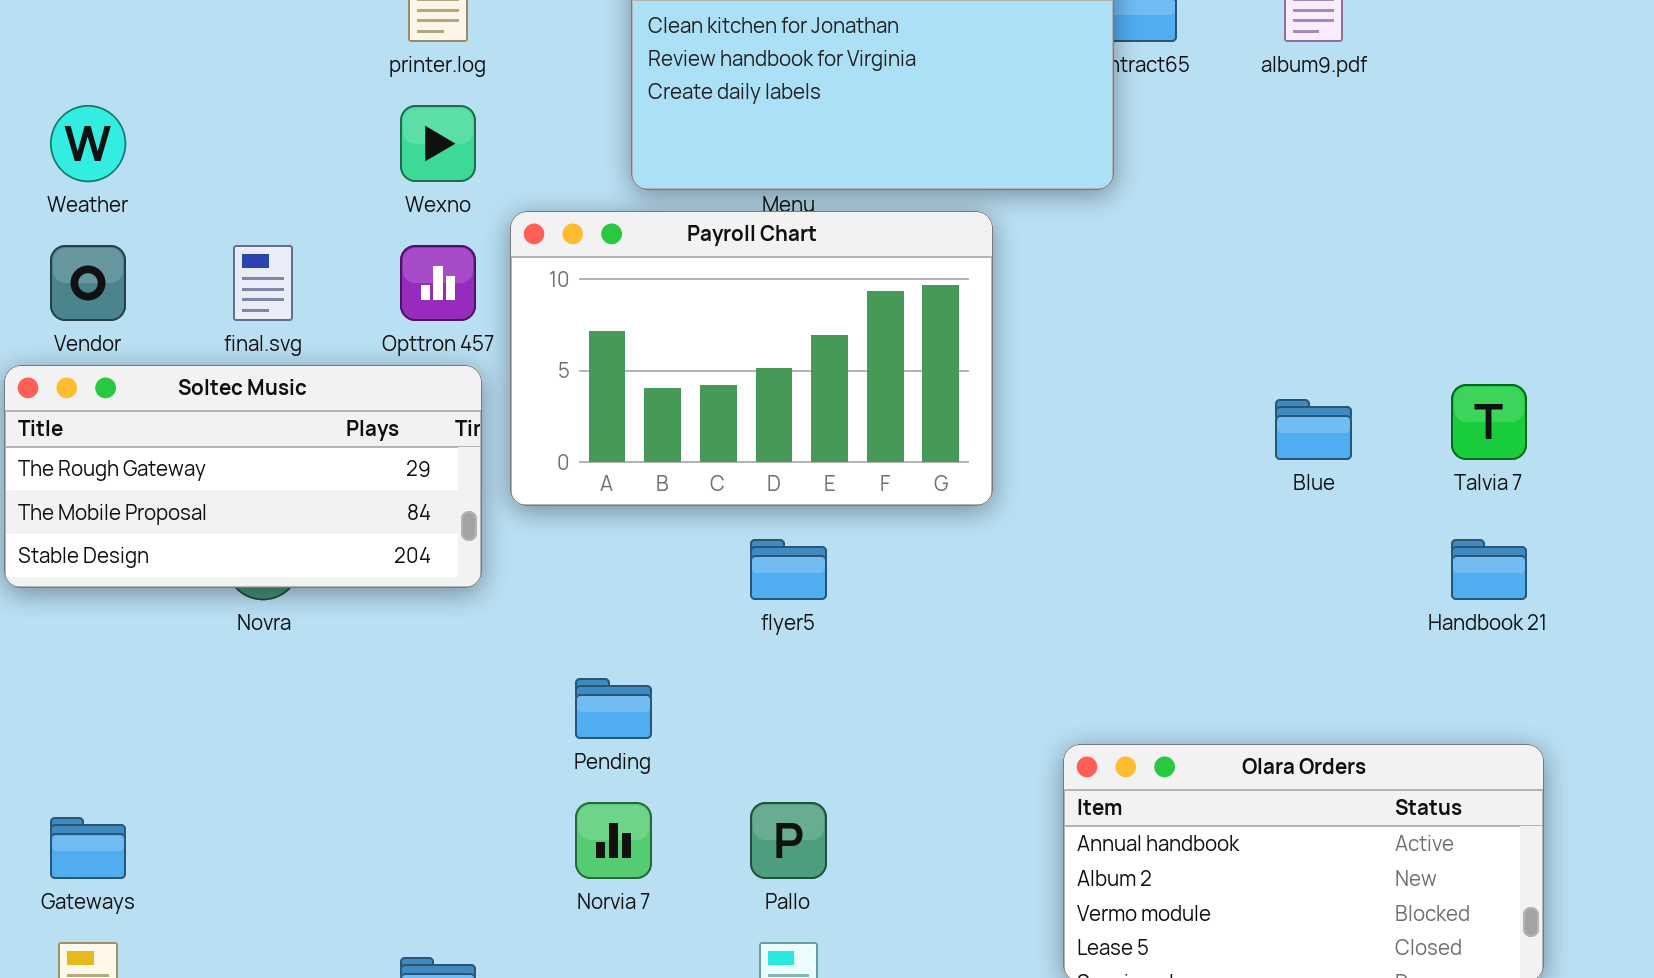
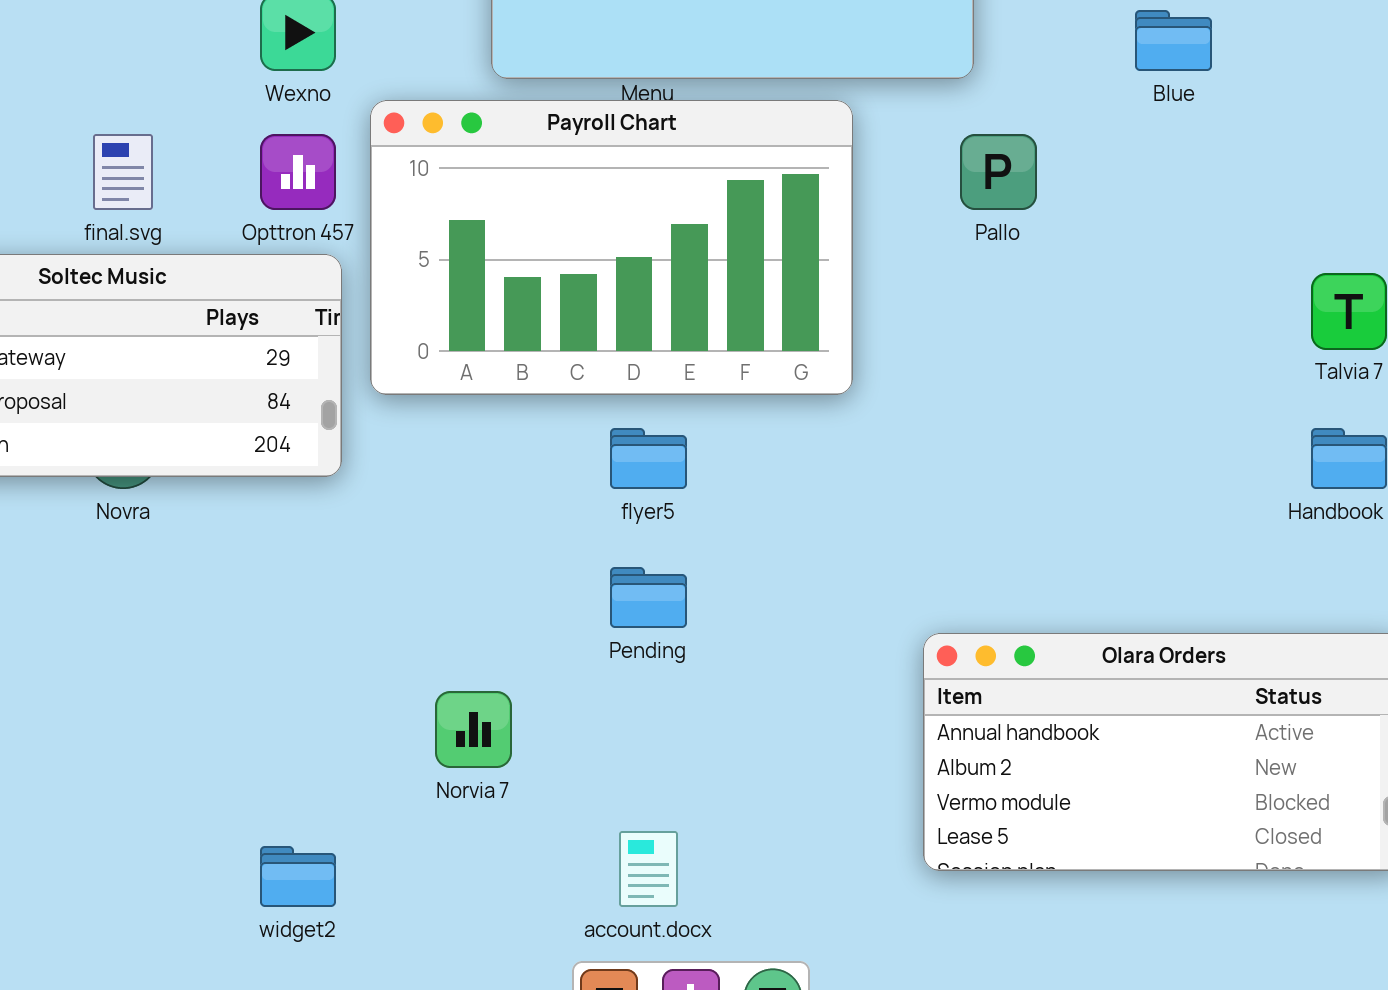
Blue: [1275,399,1352,460] -> [1135,10,1212,71], moved
Pending: [575,678,652,739] -> [610,567,687,628], moved
Pallo: [750,802,827,879] -> [960,134,1037,210], moved

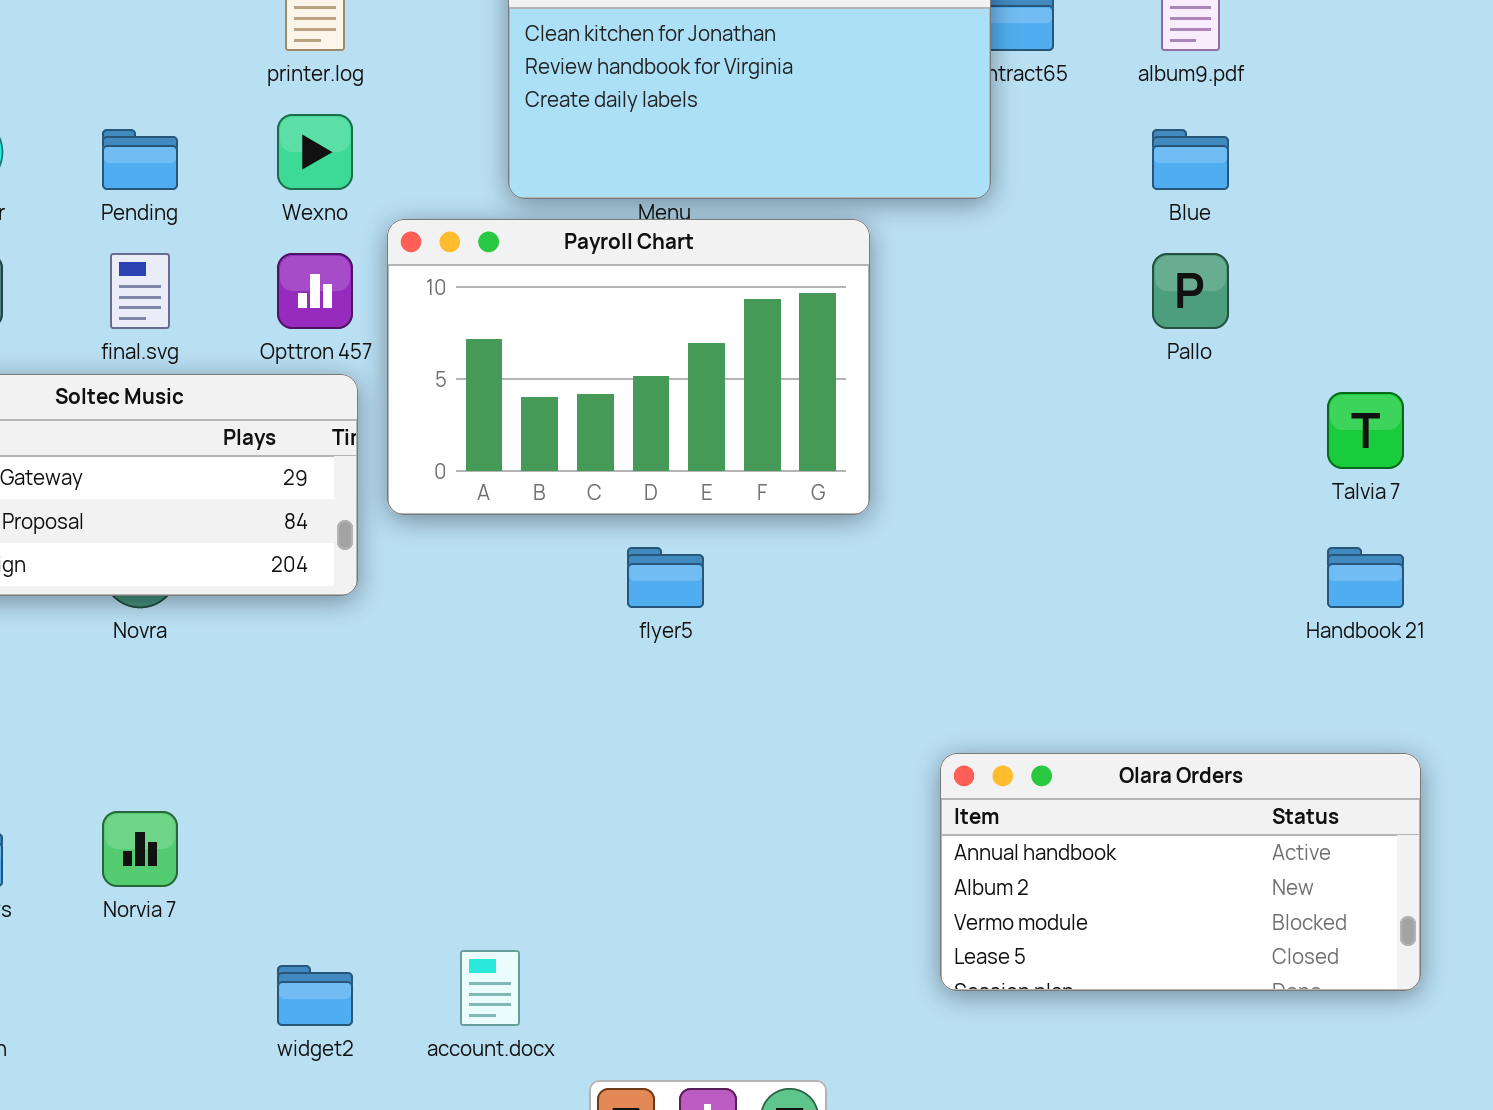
Pallo: [960,134,1037,210] -> [1152,253,1229,329], moved
Pending: [610,567,687,628] -> [102,129,178,190], moved
Norvia 7: [435,691,512,768] -> [102,811,178,887], moved
account.docx: [619,831,678,907] -> [460,950,520,1026], moved

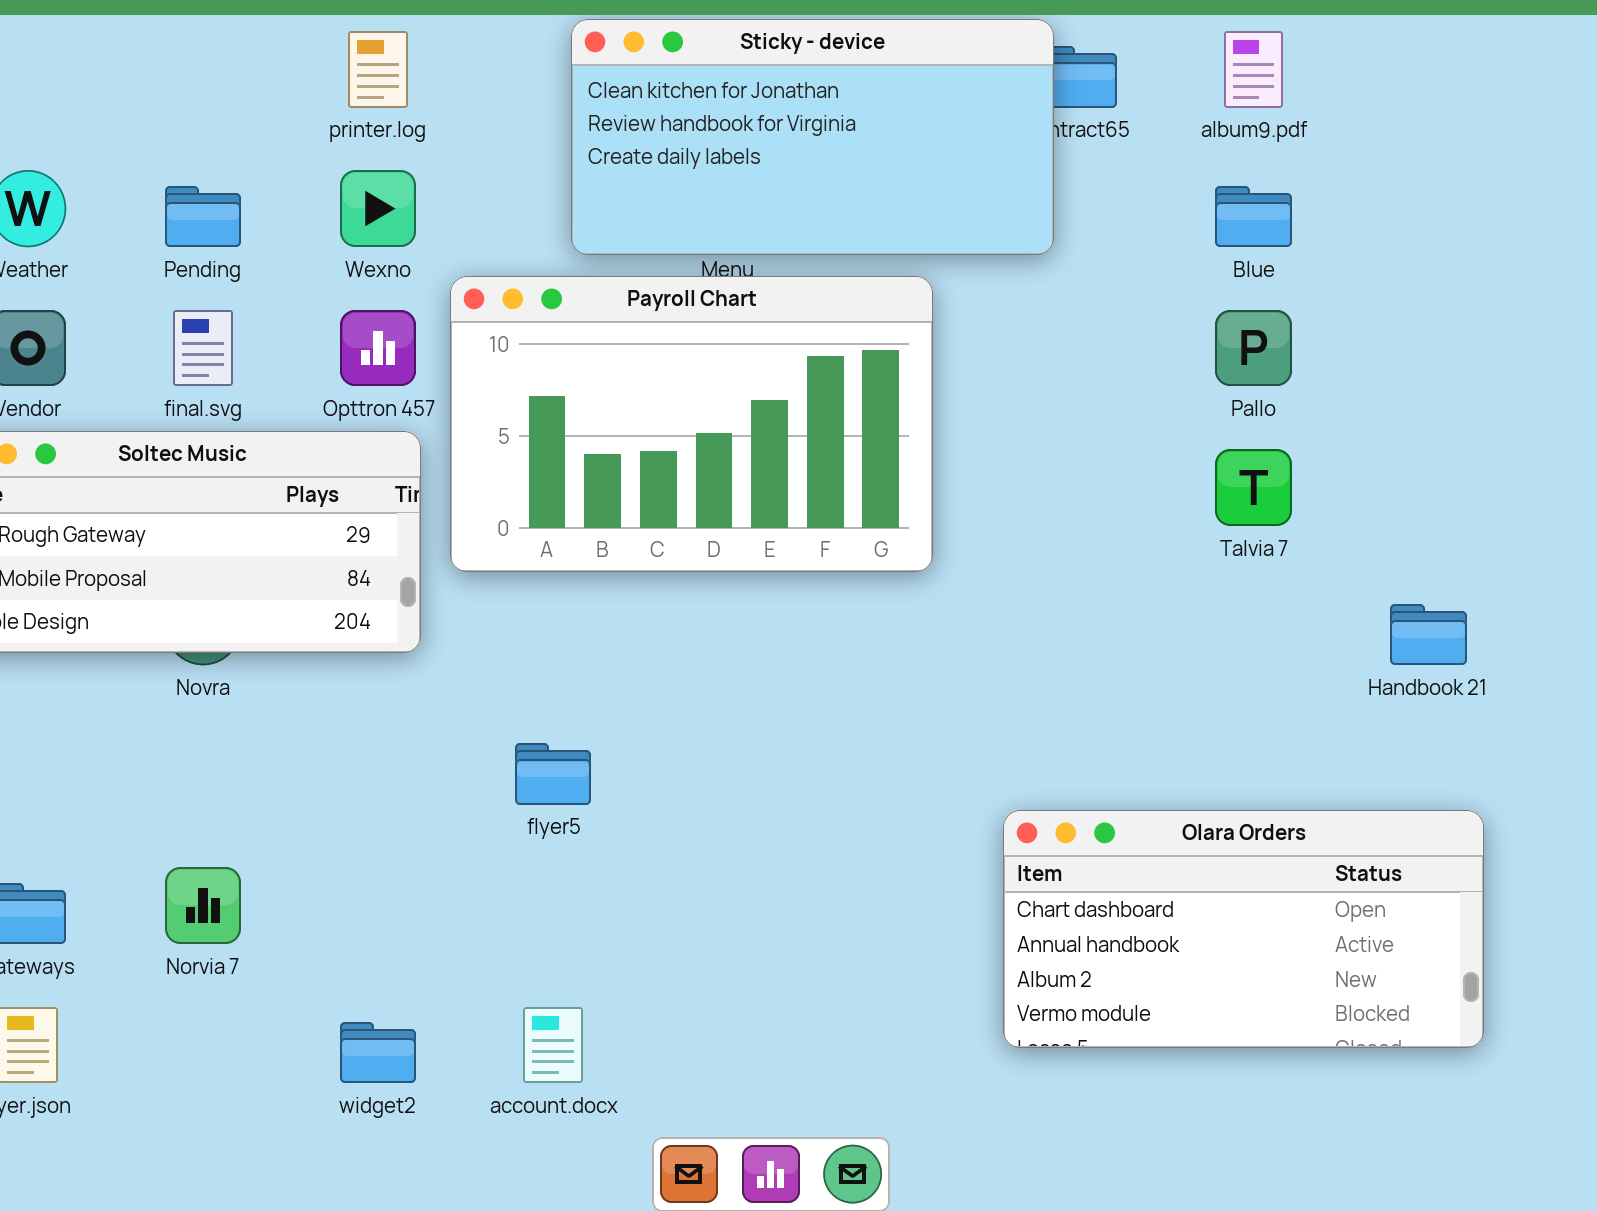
Talvia 7: [1327,392,1404,469] -> [1215,449,1292,526], moved
flyer5: [627,547,704,608] -> [515,743,591,805], moved
Olara Orders: [940,753,1421,991] -> [1003,810,1484,1048], scrolled up 1 row

